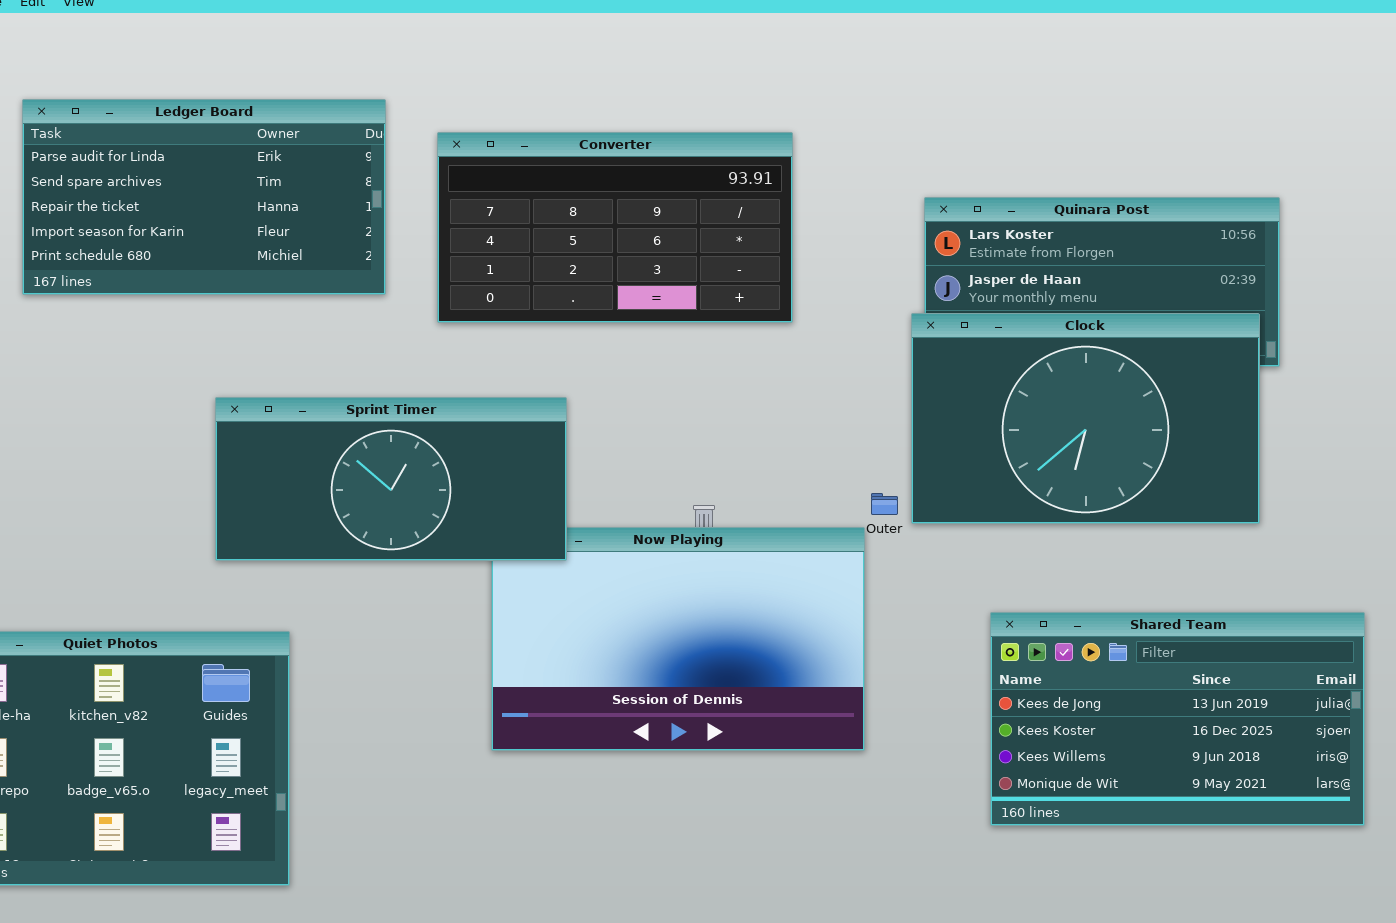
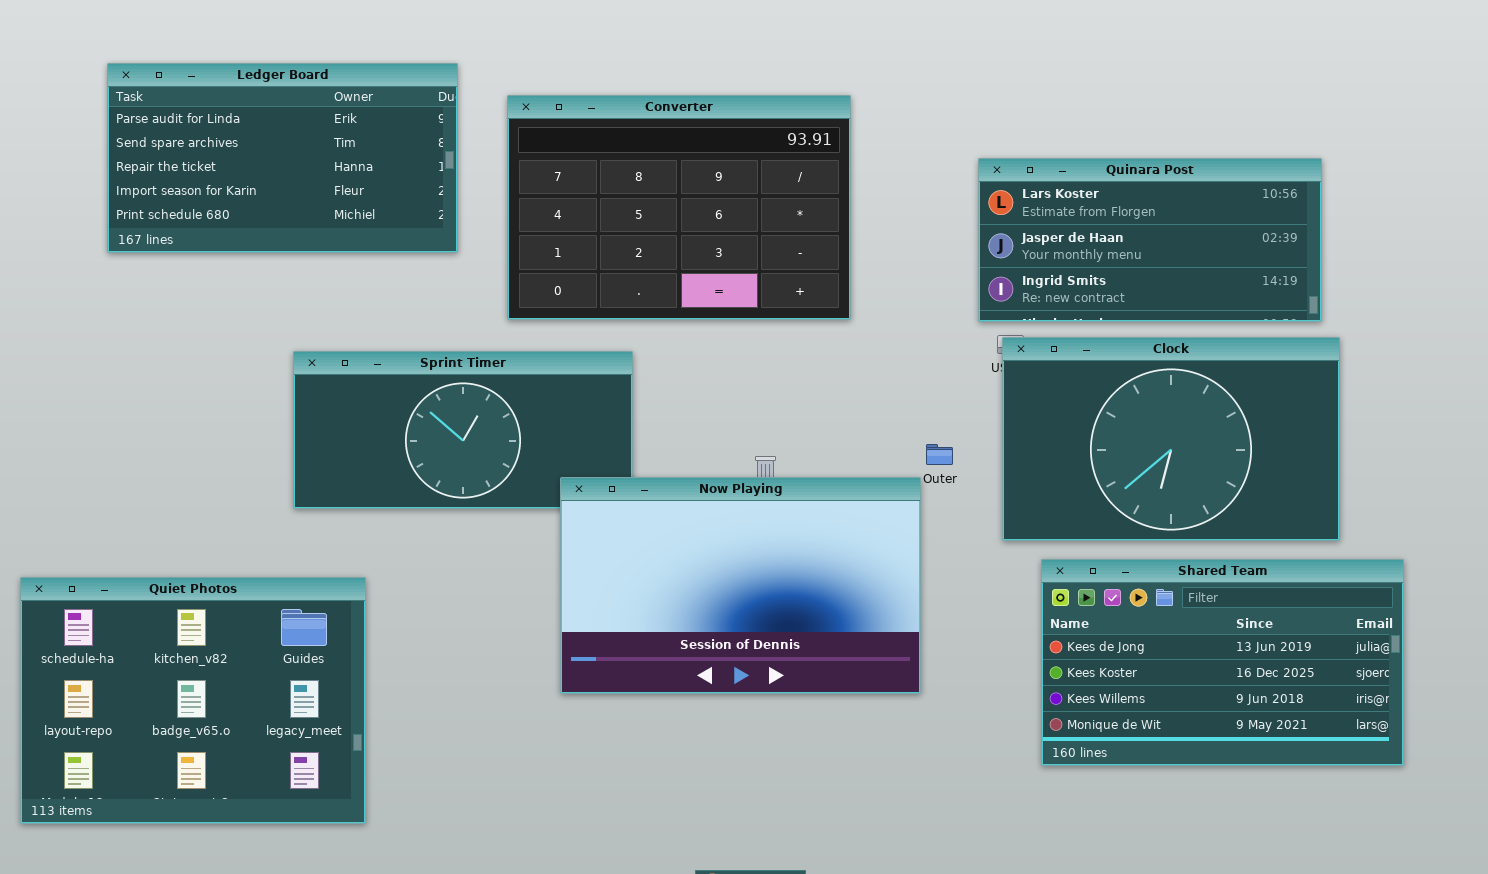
Converter: [437,132,793,323] -> [507,95,851,320], resized
Clock: [911,313,1260,524] -> [1002,337,1340,541], moved
Now Playing: [491,527,865,751] -> [560,477,921,694], raised

